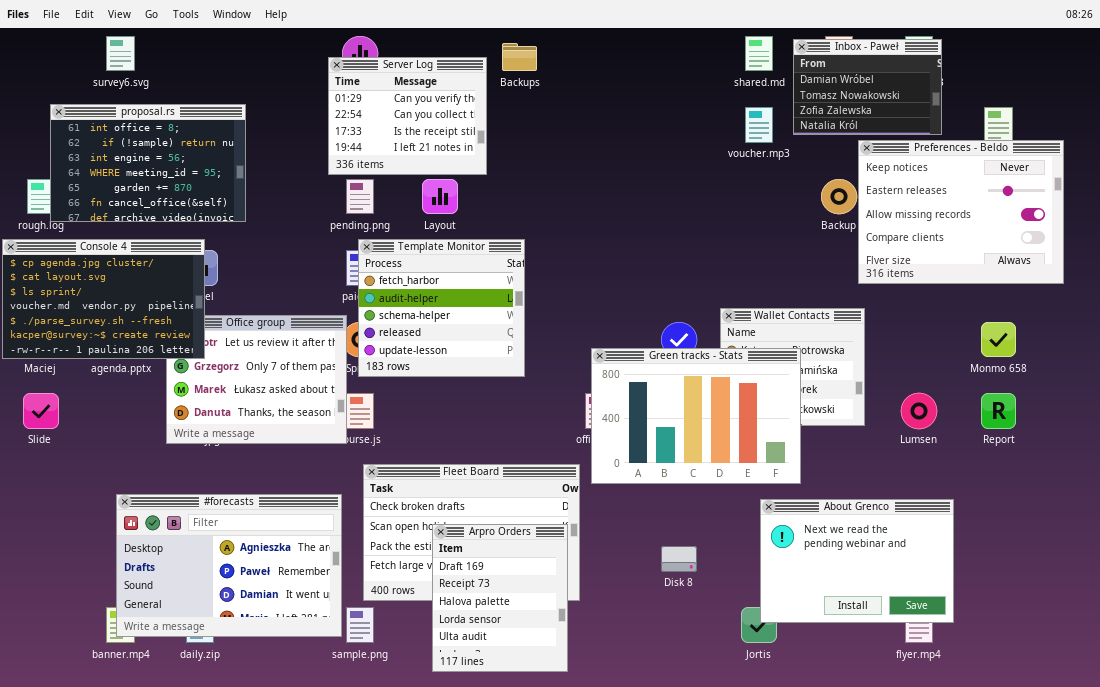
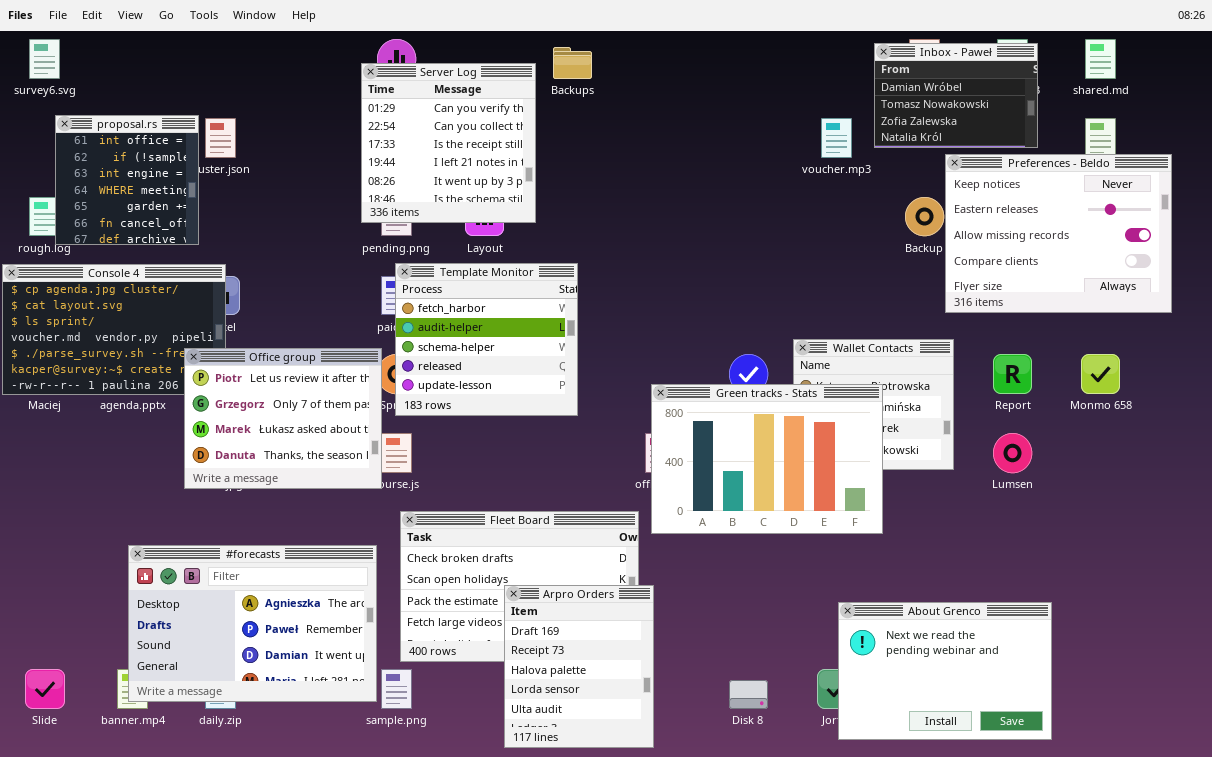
survey6.svg: [106,36,135,71] -> [29,39,60,79], moved
shared.md: [745,36,773,71] -> [1085,39,1116,79], moved
Server Log: [328,57,487,175] -> [361,63,536,223], resized
proposal.rs: [50,104,246,222] -> [55,115,199,245], resized
Office group: [166,315,347,444] -> [184,348,382,489], raised
Slide: [23,393,59,429] -> [25,669,65,709], moved
Report: [981,393,1016,429] -> [993,354,1032,394], moved
About Grenco: [760,499,954,623] -> [838,602,1052,740], moved
Arpro Orders: [432,524,568,672] -> [504,585,654,748], moved
Disk 8: [661,546,697,572] -> [729,680,768,709], moved

